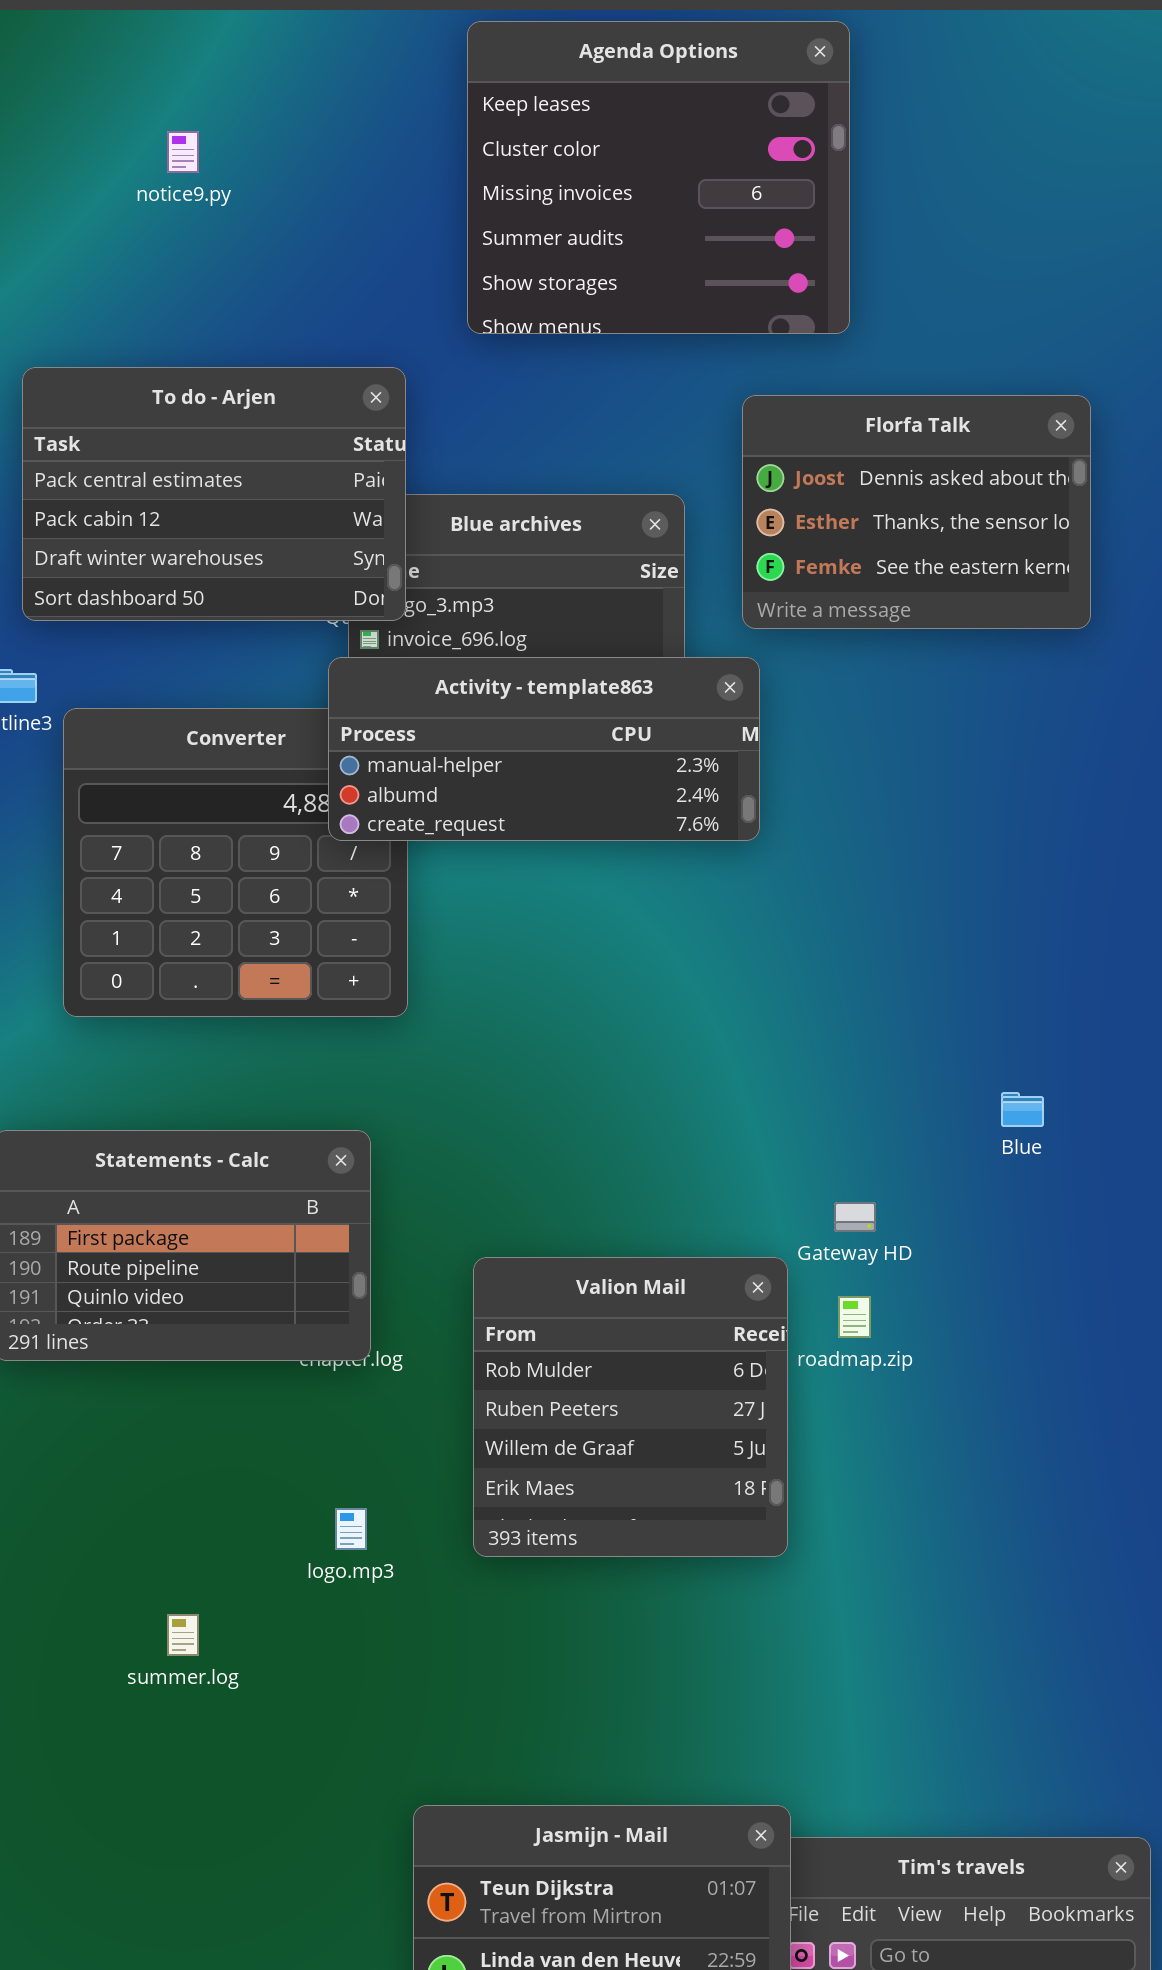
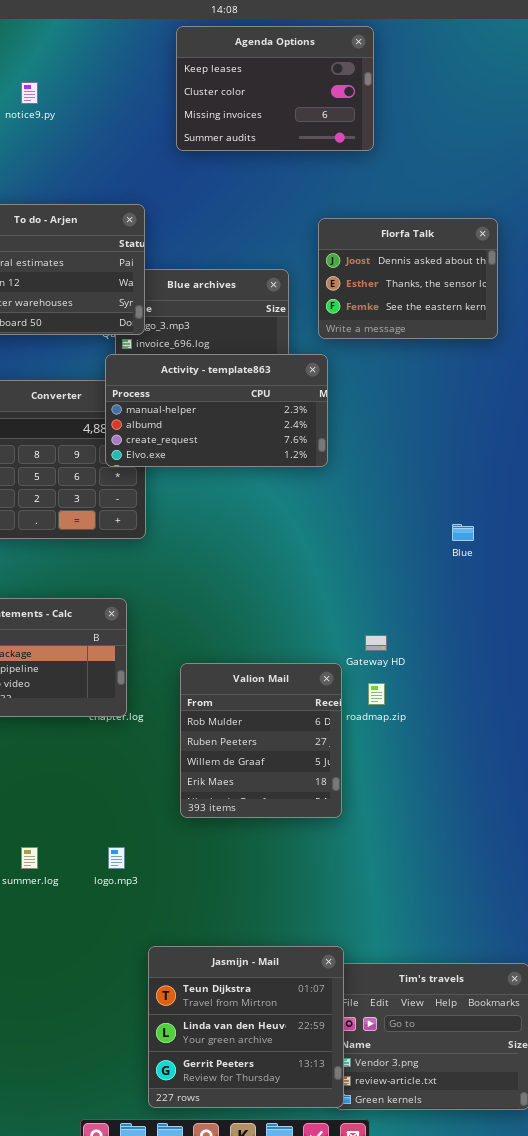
Agenda Options: [467,21,850,334] -> [176,26,374,151], resized
Activity - template863: [328,657,760,841] -> [105,354,328,467], resized
Blue: [1001,1092,1044,1127] -> [452,524,474,541], moved
logo.mp3: [335,1508,367,1550] -> [108,847,125,869], moved

